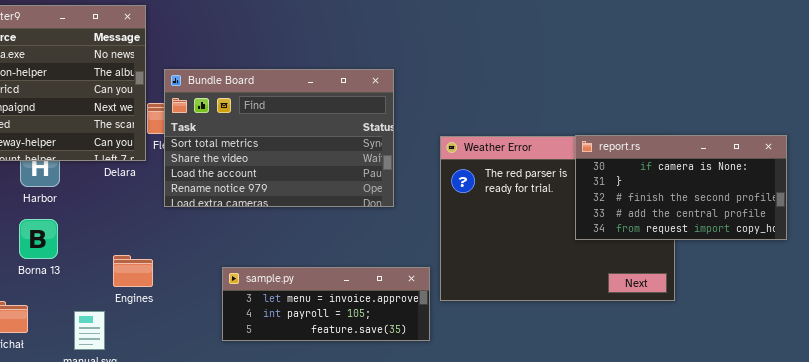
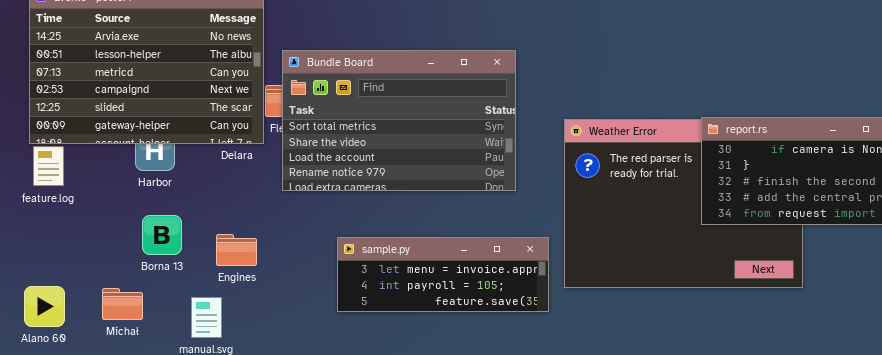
Borna 13: [19,219,58,259] -> [142,215,182,255], moved
Engines: [113,255,153,287] -> [216,234,257,266], moved
sample.py: [222,267,430,341] -> [337,237,549,312], moved

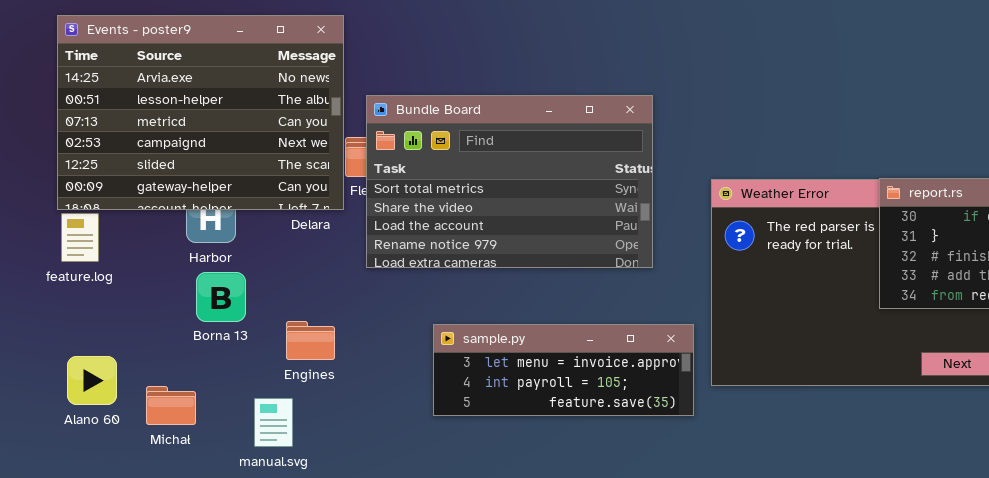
Borna 13: [142,215,182,255] -> [196,272,246,322], moved
Alano 60: [24,286,65,327] -> [67,356,117,405], moved

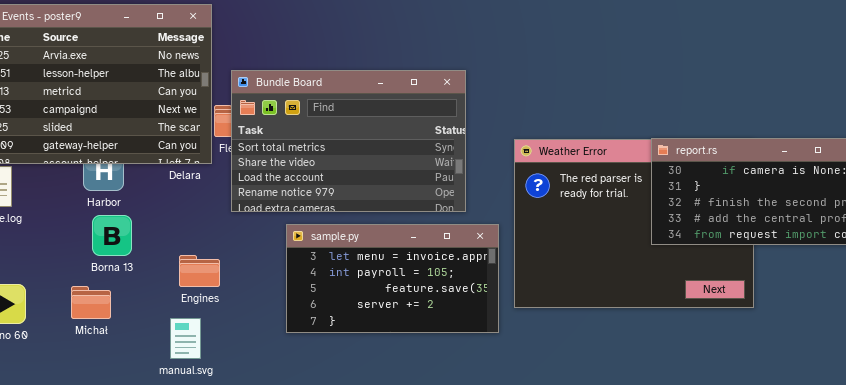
Engines: [286,321,335,360] -> [179,255,220,287], moved
sample.py: [433,324,694,416] -> [286,224,499,333], resized
Michał: [146,386,196,425] -> [71,286,111,319], moved
manual.svg: [254,398,293,447] -> [170,318,201,359], moved

